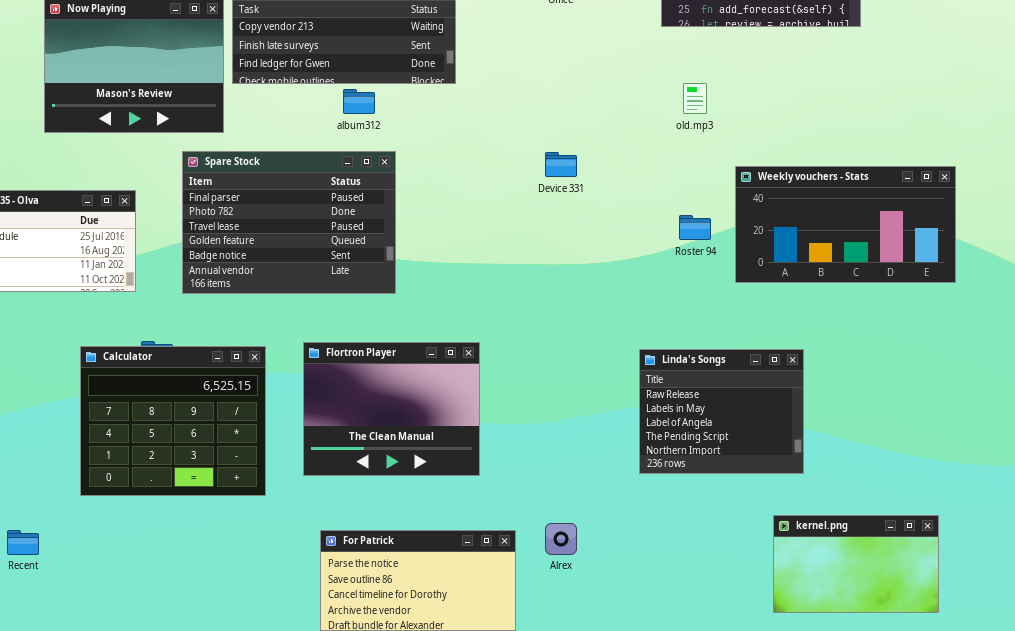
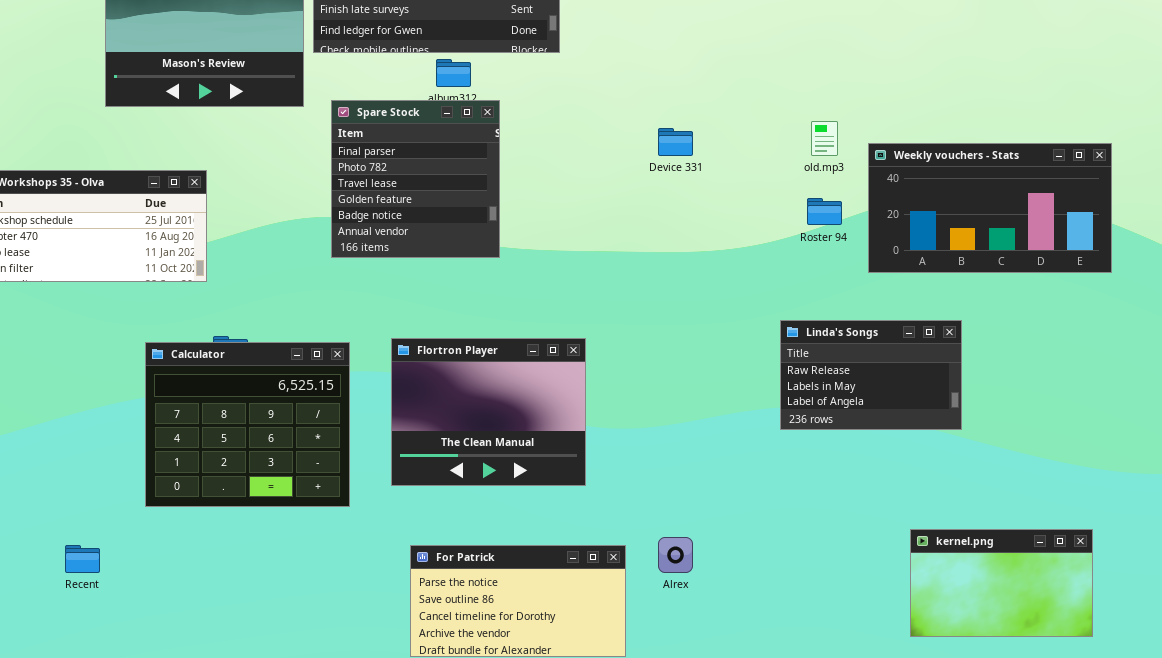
old.mp3: [683,83,707,114] -> [811,121,838,156], moved
Spare Stock: [182,151,396,294] -> [331,100,500,258], moved, resized
Linda's Songs: [639,349,804,474] -> [780,320,962,430], moved, resized

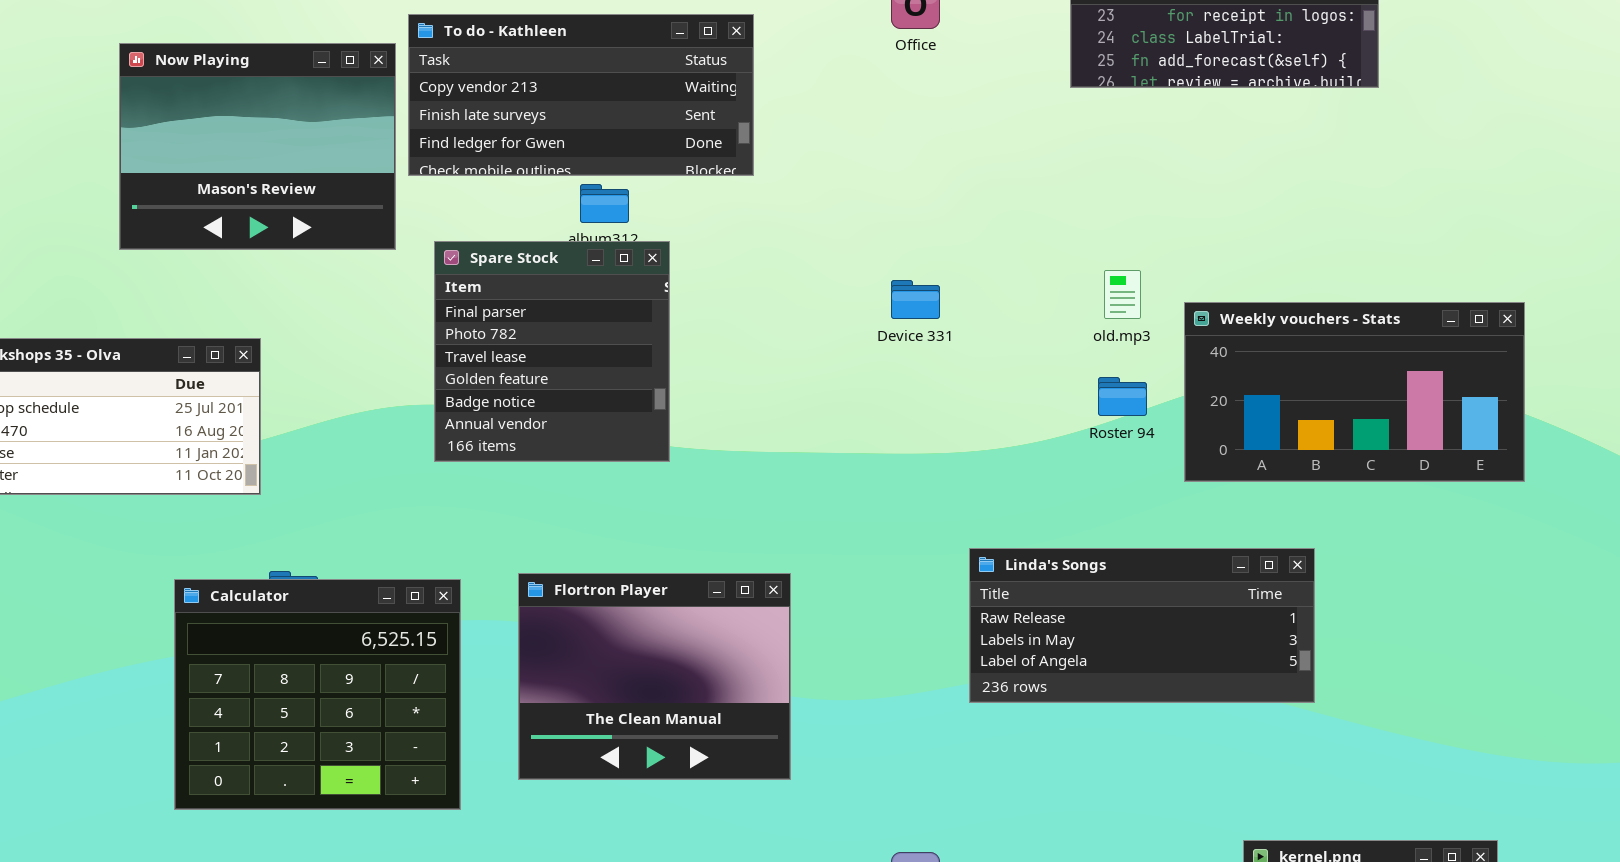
Linda's Songs: [780,320,962,430] -> [969,548,1315,703], resized

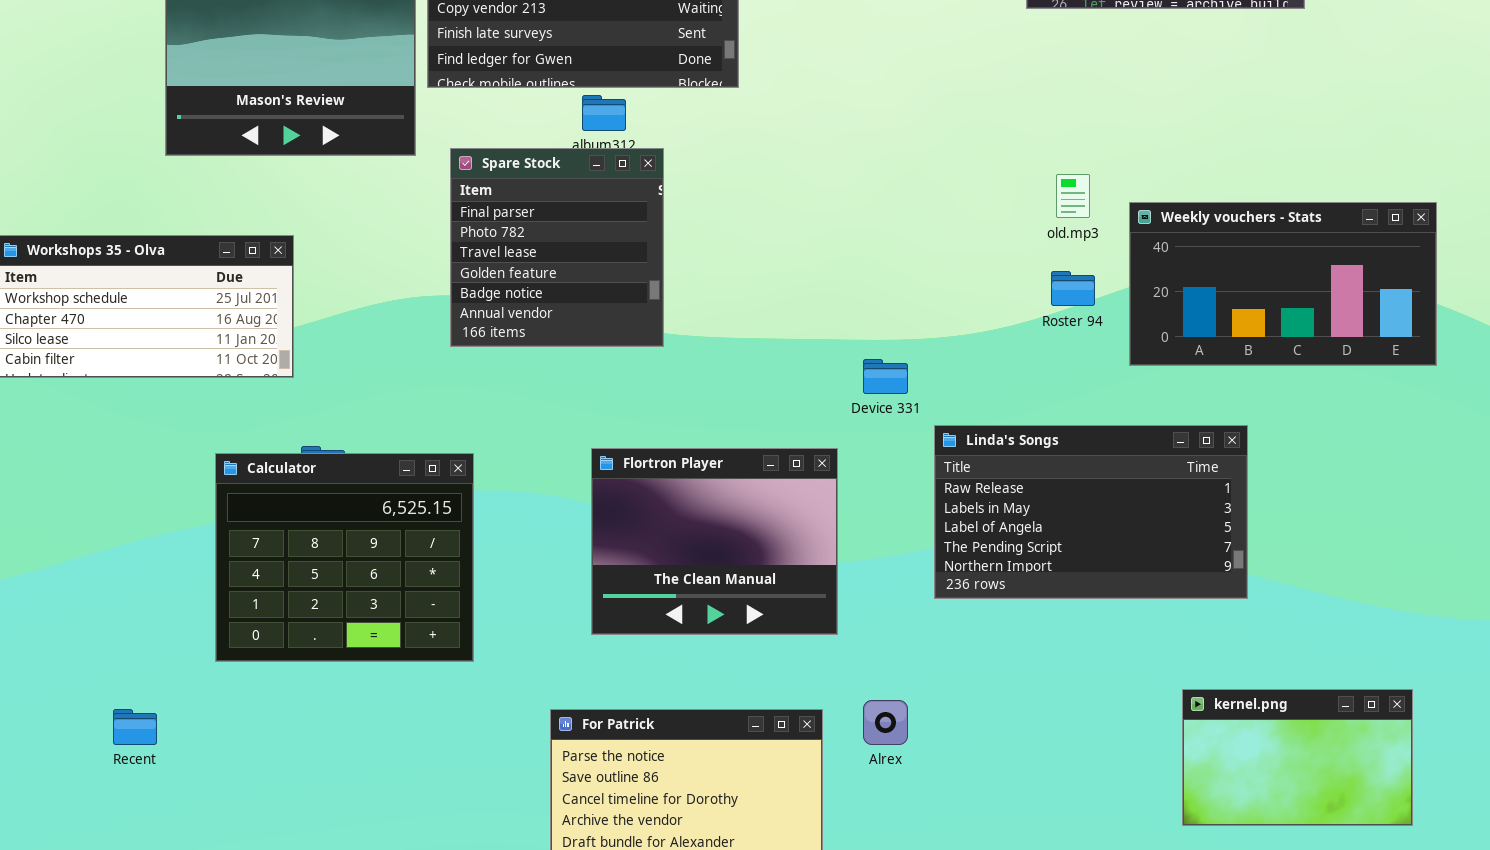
Device 331: [891,280,940,319] -> [863,359,908,394], moved
Linda's Songs: [969,548,1315,703] -> [934,425,1248,599], resized
Flortron Player: [518,573,791,780] -> [591,448,838,635], moved

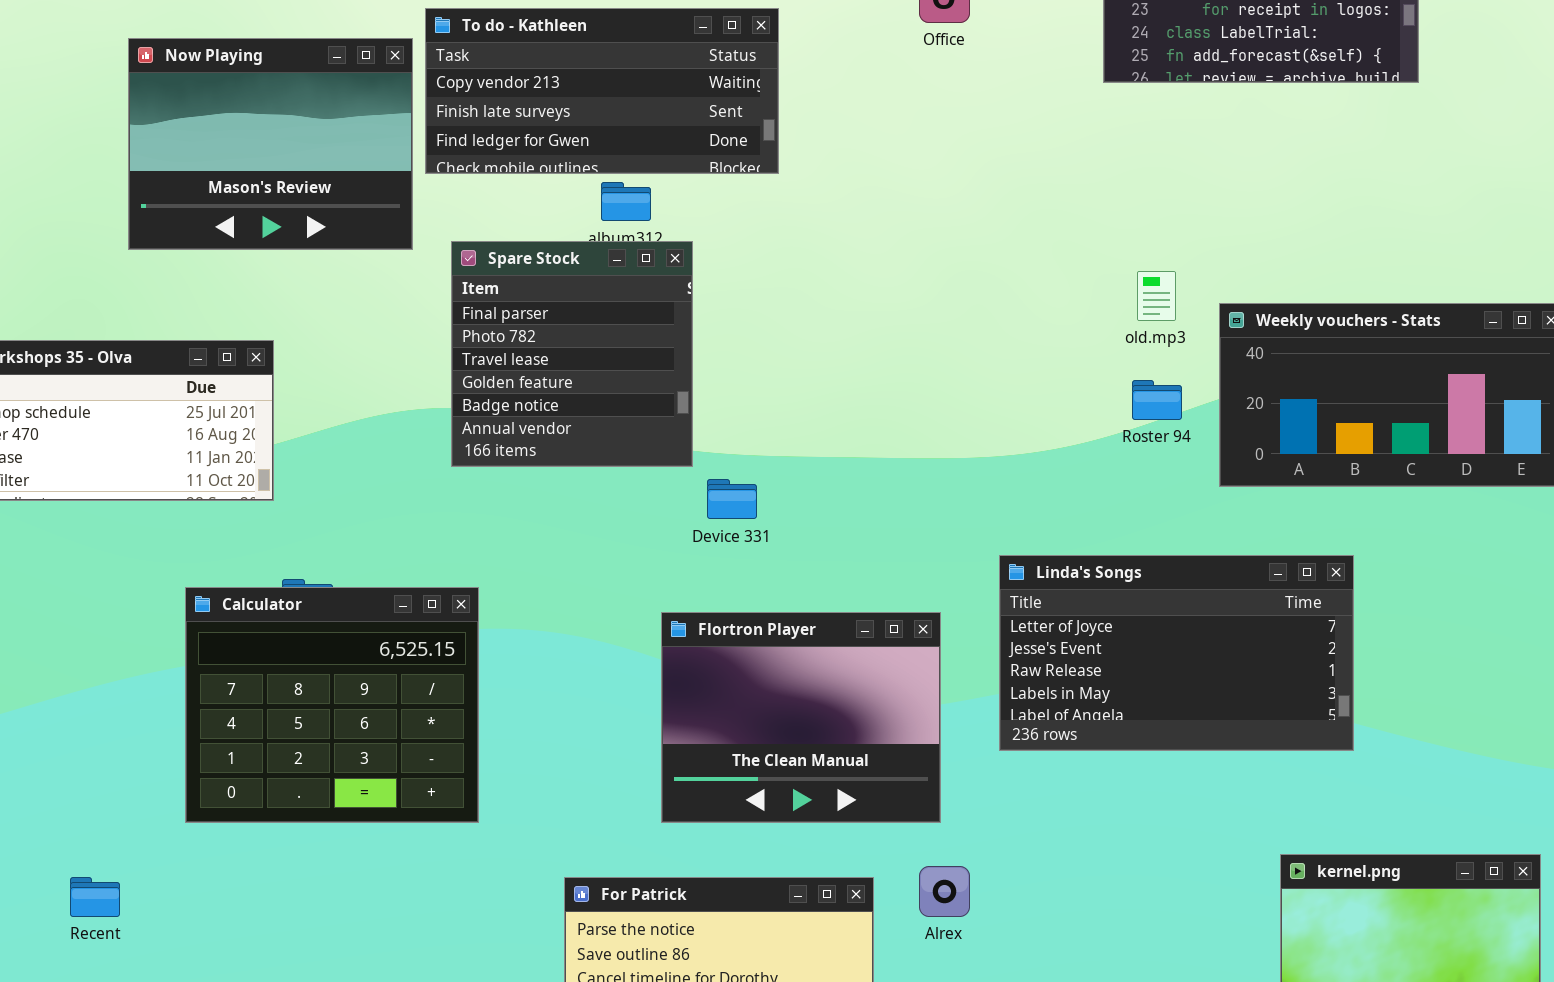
Device 331: [863,359,908,394] -> [707,479,757,519], moved
Linda's Songs: [934,425,1248,599] -> [999,555,1354,751], scrolled up 2 rows
Flortron Player: [591,448,838,635] -> [661,612,941,823], moved

